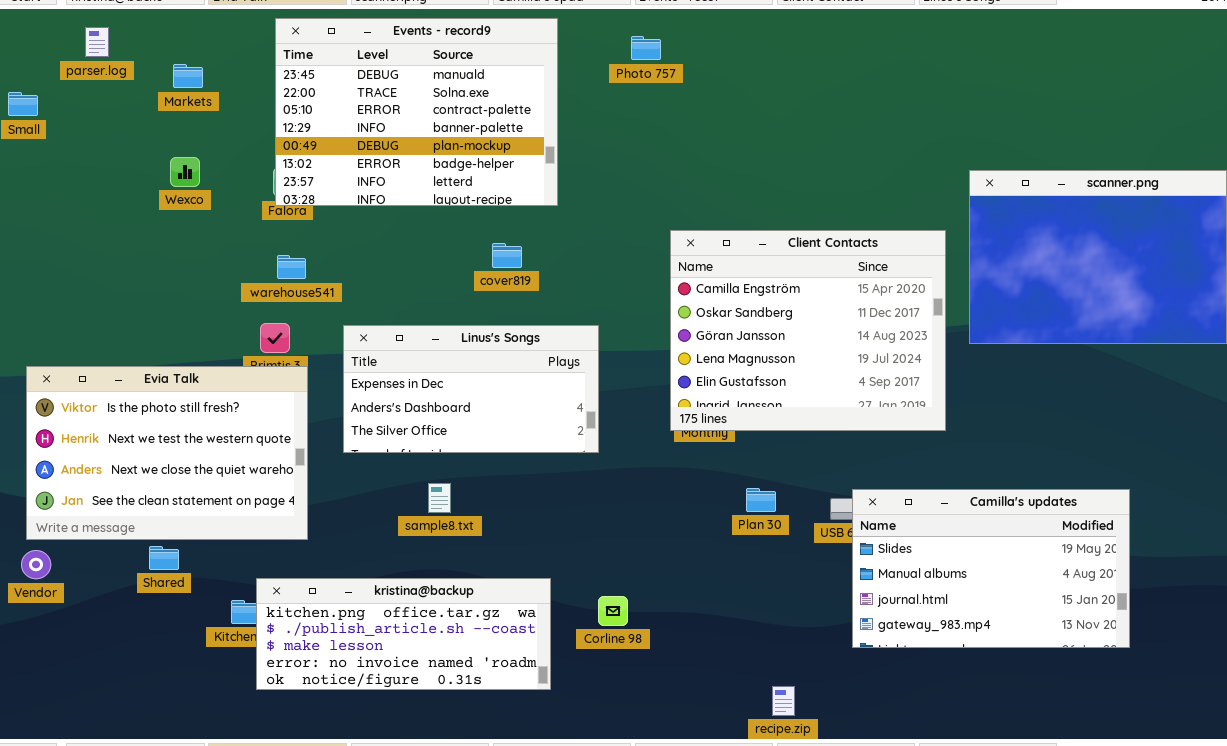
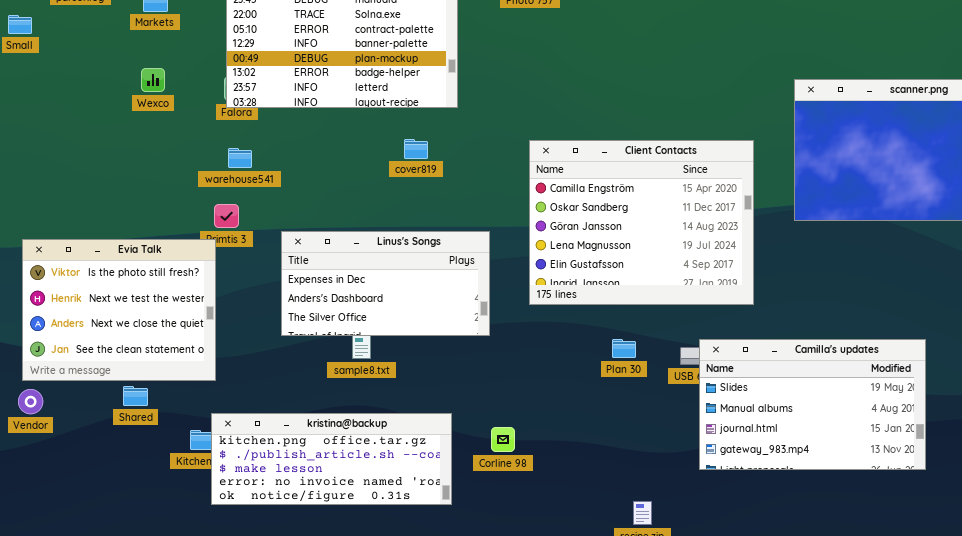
Client Contacts: [670,230,946,431] -> [529,140,754,305], moved
Linus's Songs: [343,325,599,453] -> [281,231,490,336], moved
Evia Talk: [26,366,308,540] -> [22,239,216,381], resized

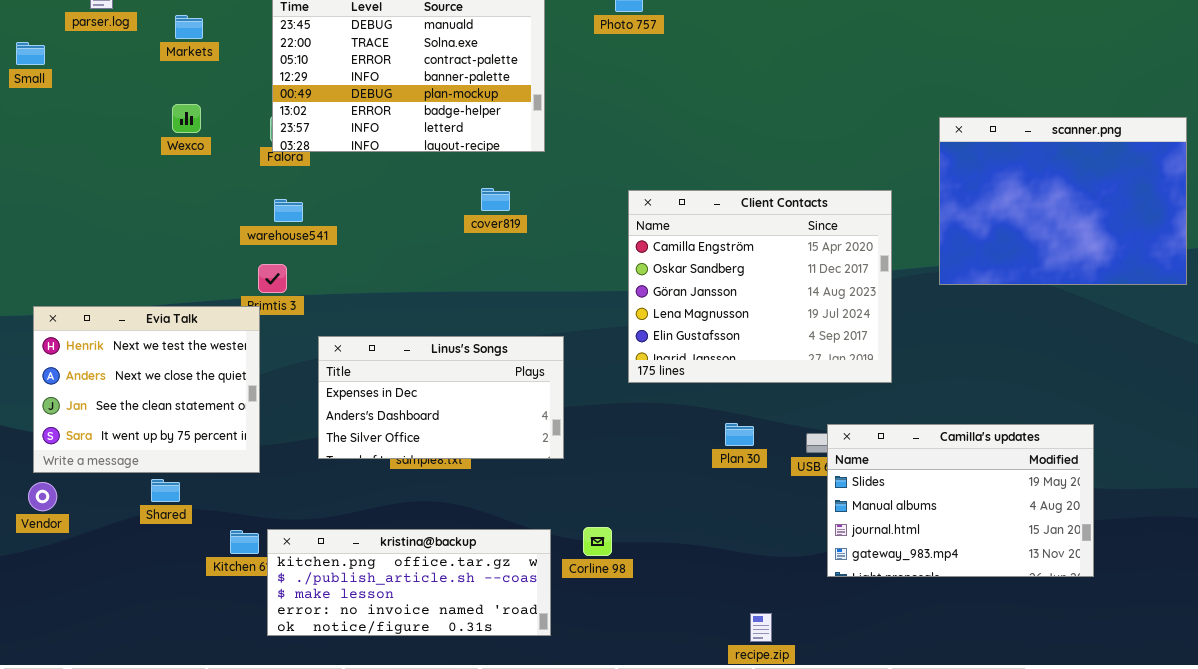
Linus's Songs: [281,231,490,336] -> [318,336,564,459], moved
Evia Talk: [22,239,216,381] -> [33,306,260,473], scrolled down 1 row
kristina@backup: [211,413,452,505] -> [267,529,551,636], moved

